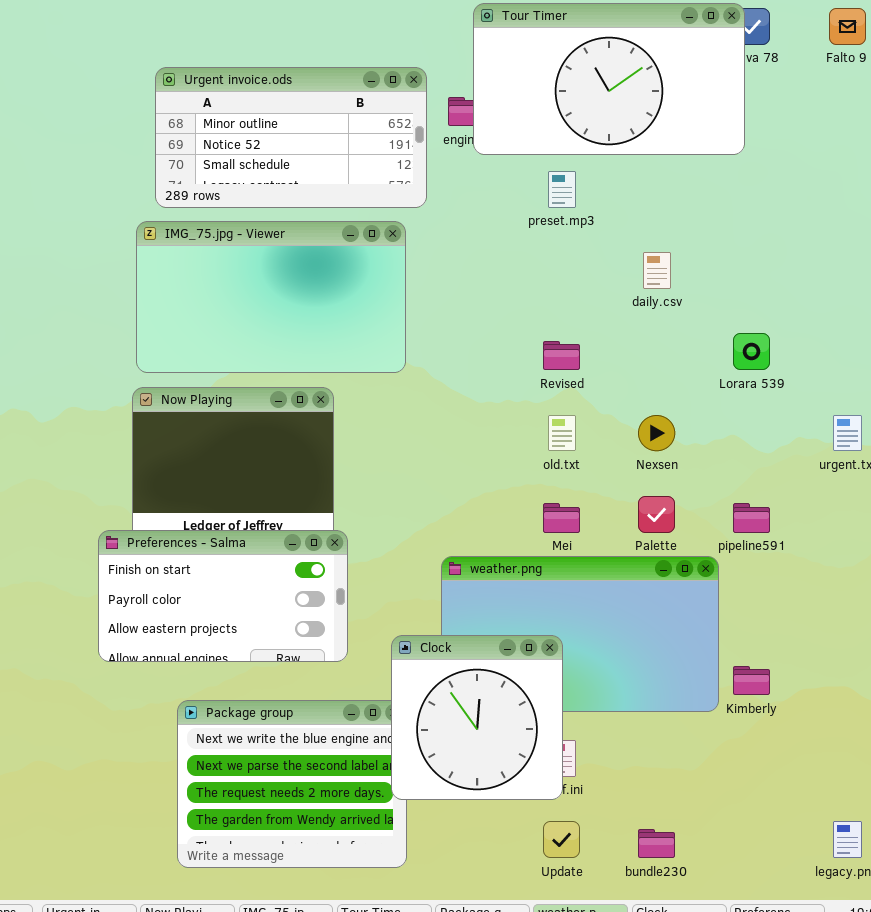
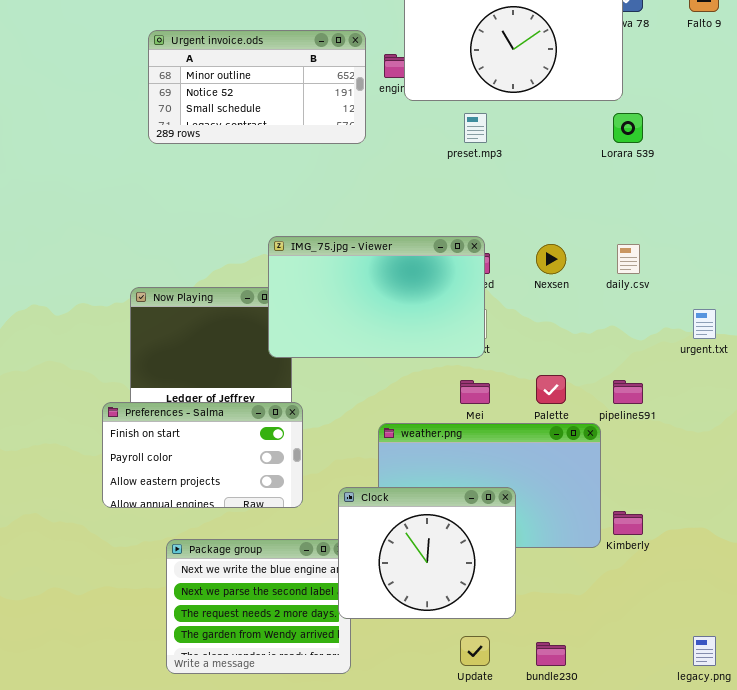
IMG_75.jpg - Viewer: [136,221,406,373] -> [268,236,485,358], moved
daily.csv: [643,252,671,289] -> [617,244,640,274], moved
Lorara 539: [733,333,770,370] -> [613,113,643,143], moved
Nexsen: [638,415,675,451] -> [536,244,566,274], moved
Clock: [391,635,563,800] -> [338,487,516,619], resized

